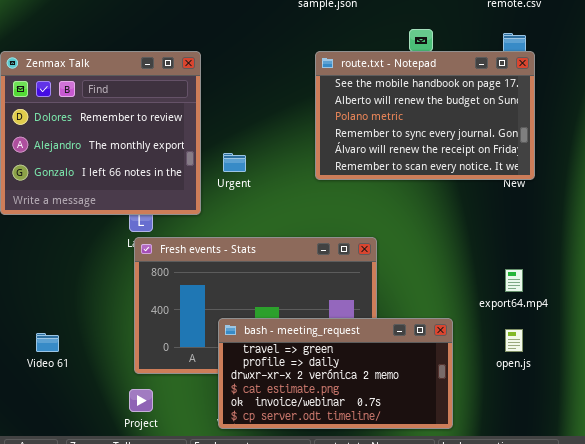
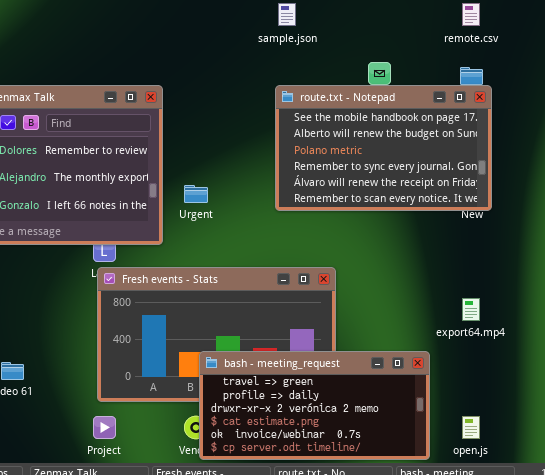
bash - meeting_request: [218,318,453,429] -> [199,351,430,460], moved
open.js: [505,329,523,352] -> [462,416,480,439], moved

